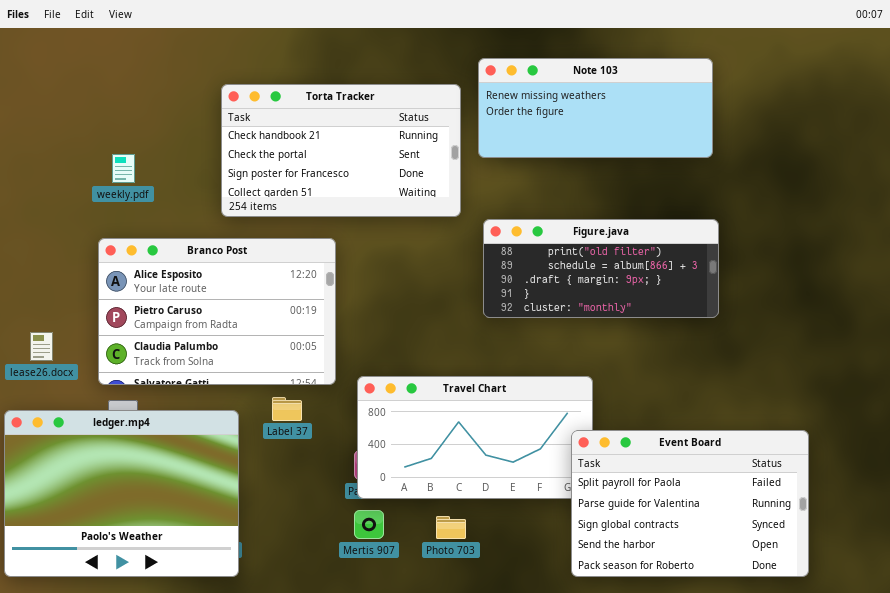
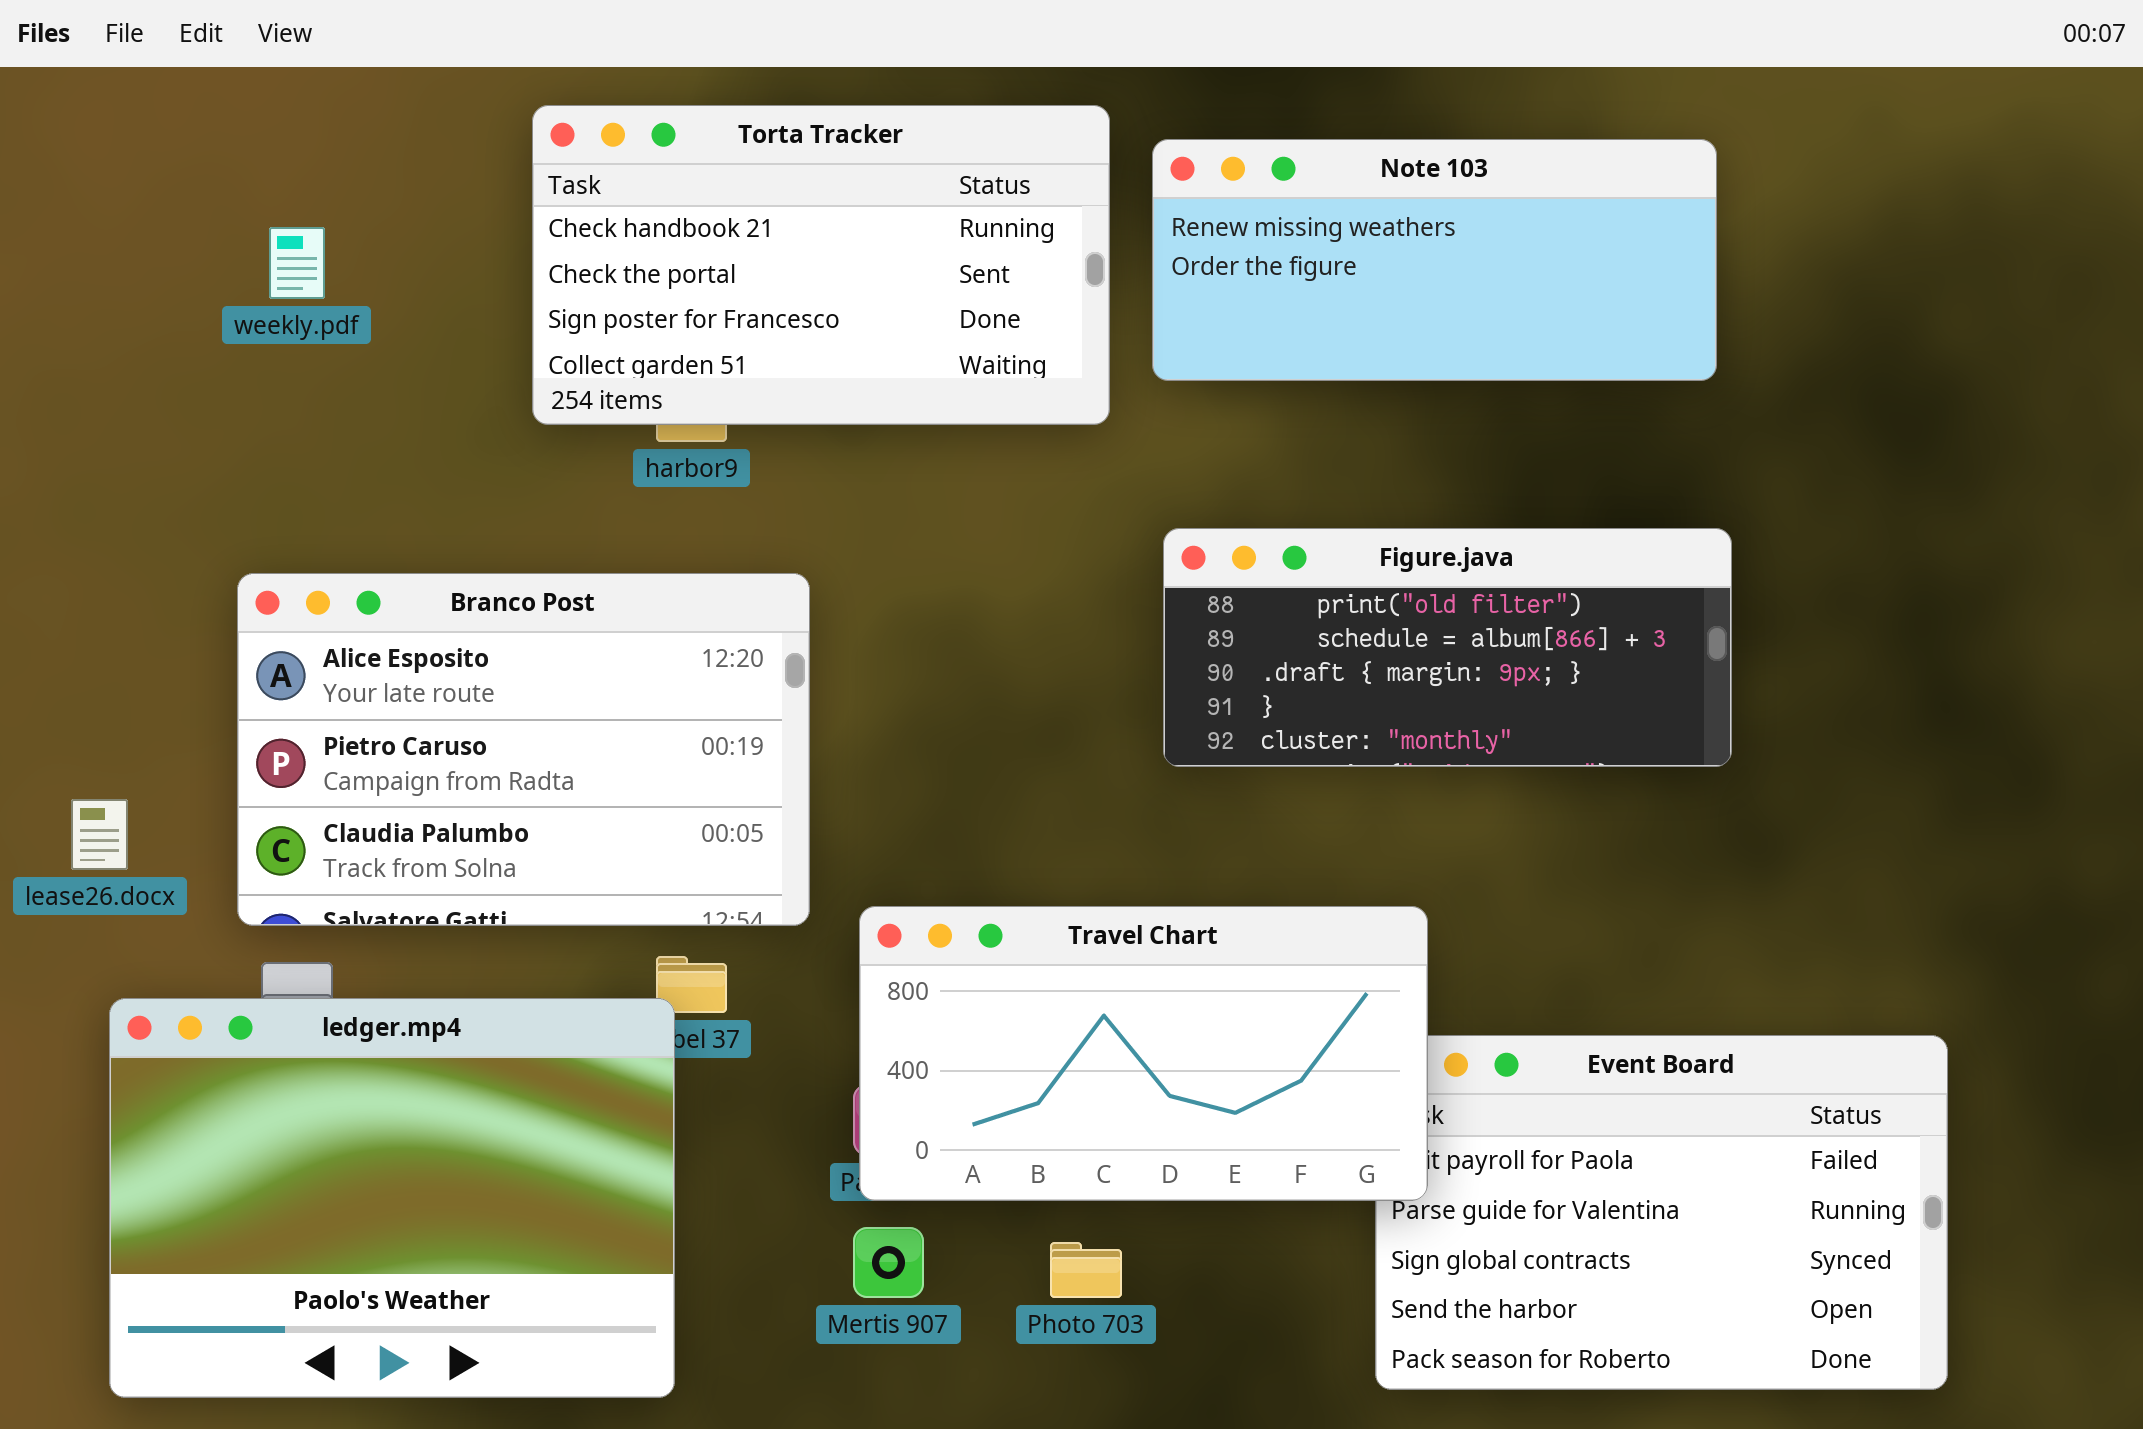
Torta Tracker: [221,84,461,217] -> [532,105,1110,425], moved
weekly.pdf: [112,154,135,183] -> [269,227,325,299], moved
Travel Chart: [357,376,593,499] -> [859,906,1428,1201], raised
ledger.mp4: [4,410,239,577] -> [109,998,675,1398], moved

